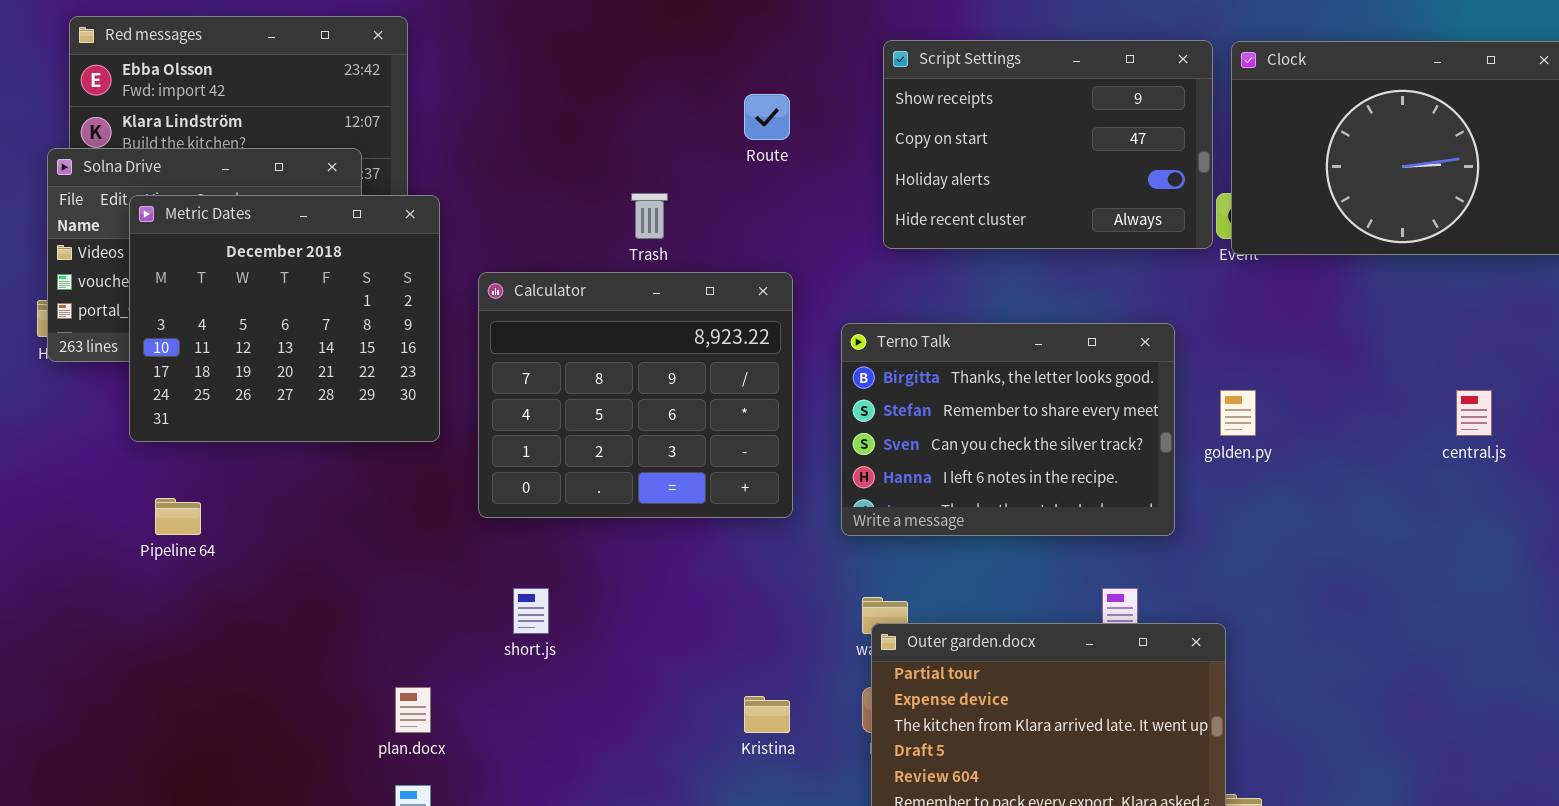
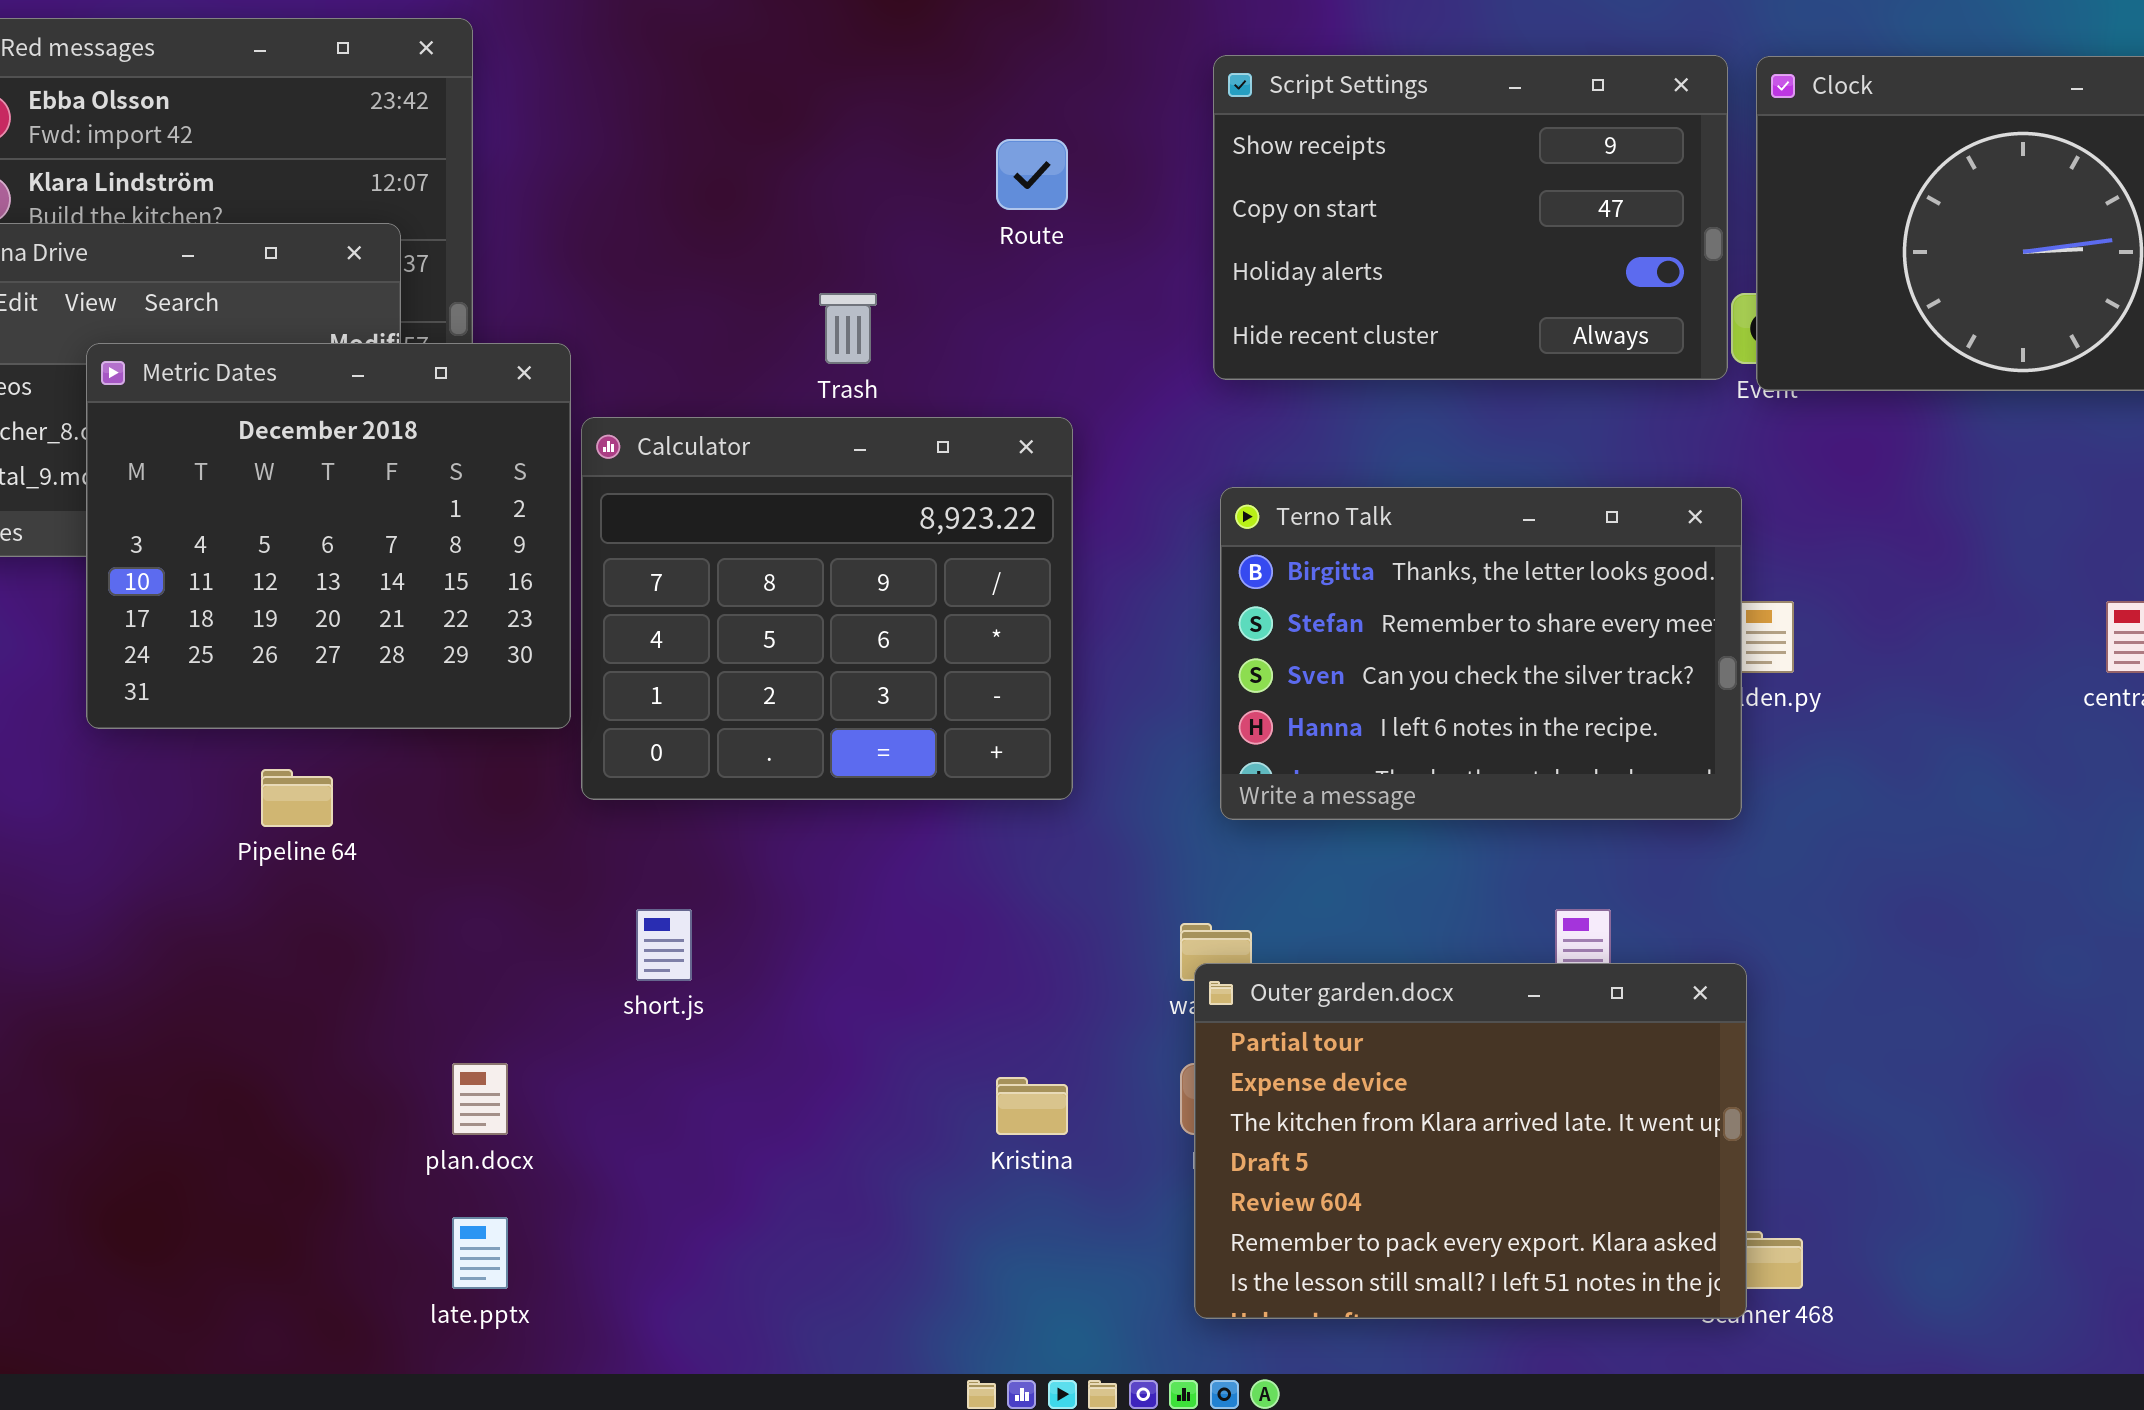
Metric Dates: [129,195,440,442] -> [86,343,571,729], moved
Terno Talk: [841,323,1175,536] -> [1220,487,1742,820], moved
Pipeline 64: [155,498,201,535] -> [261,769,333,827], moved

